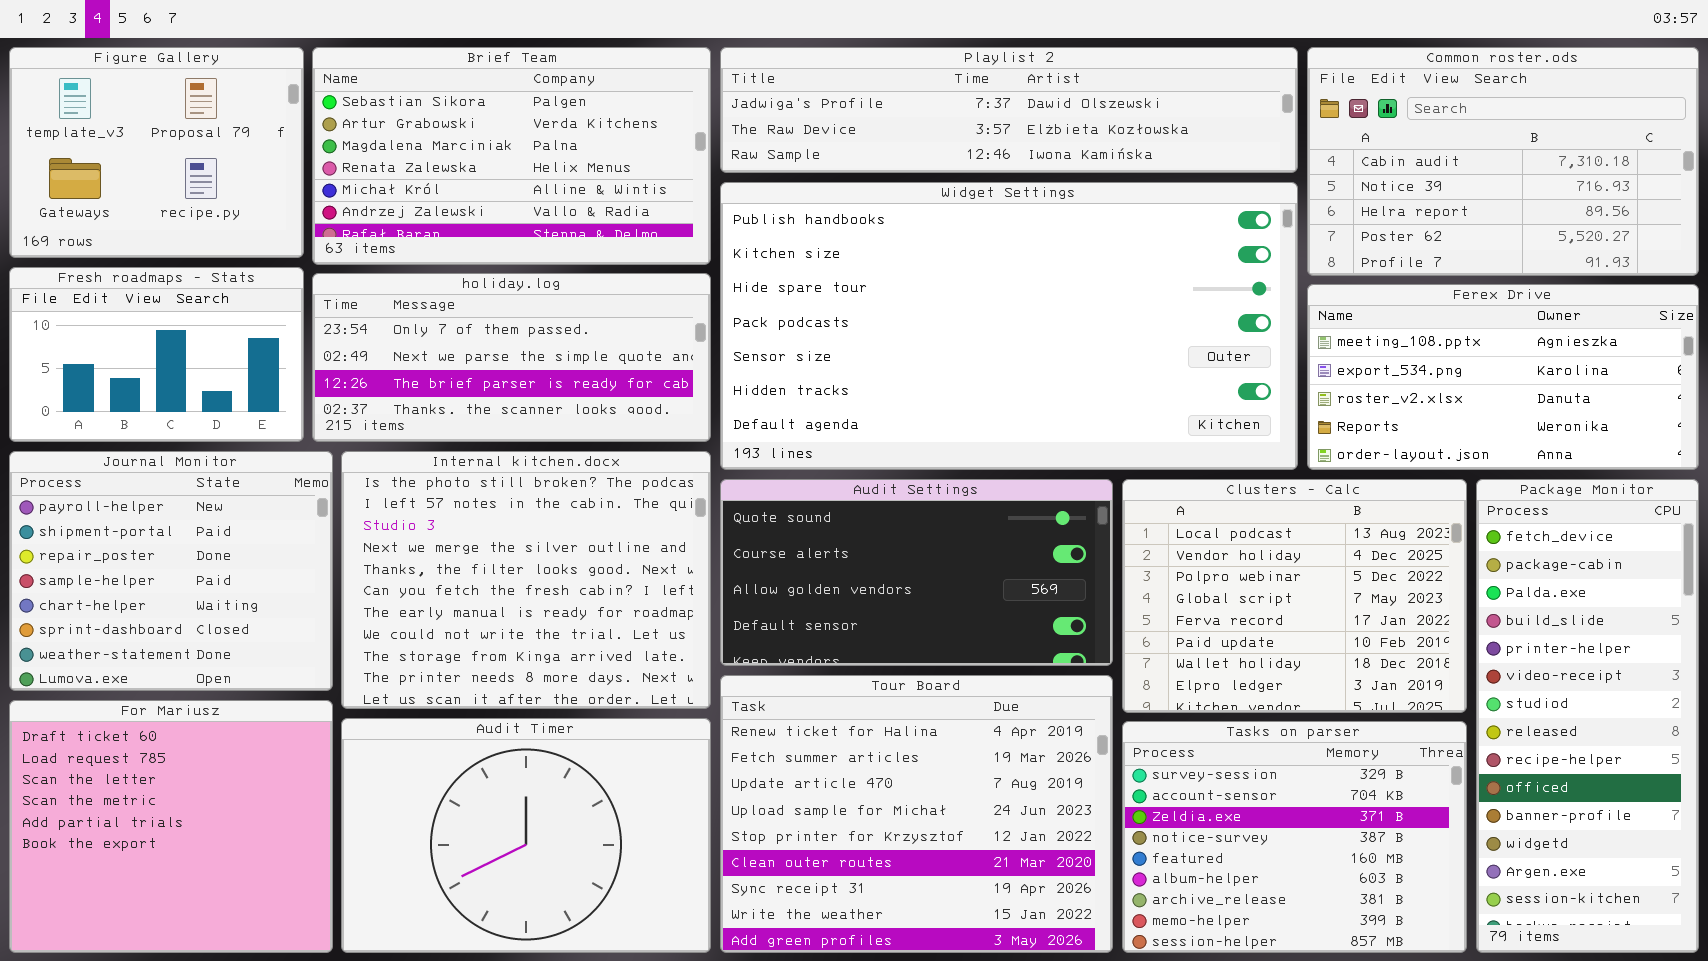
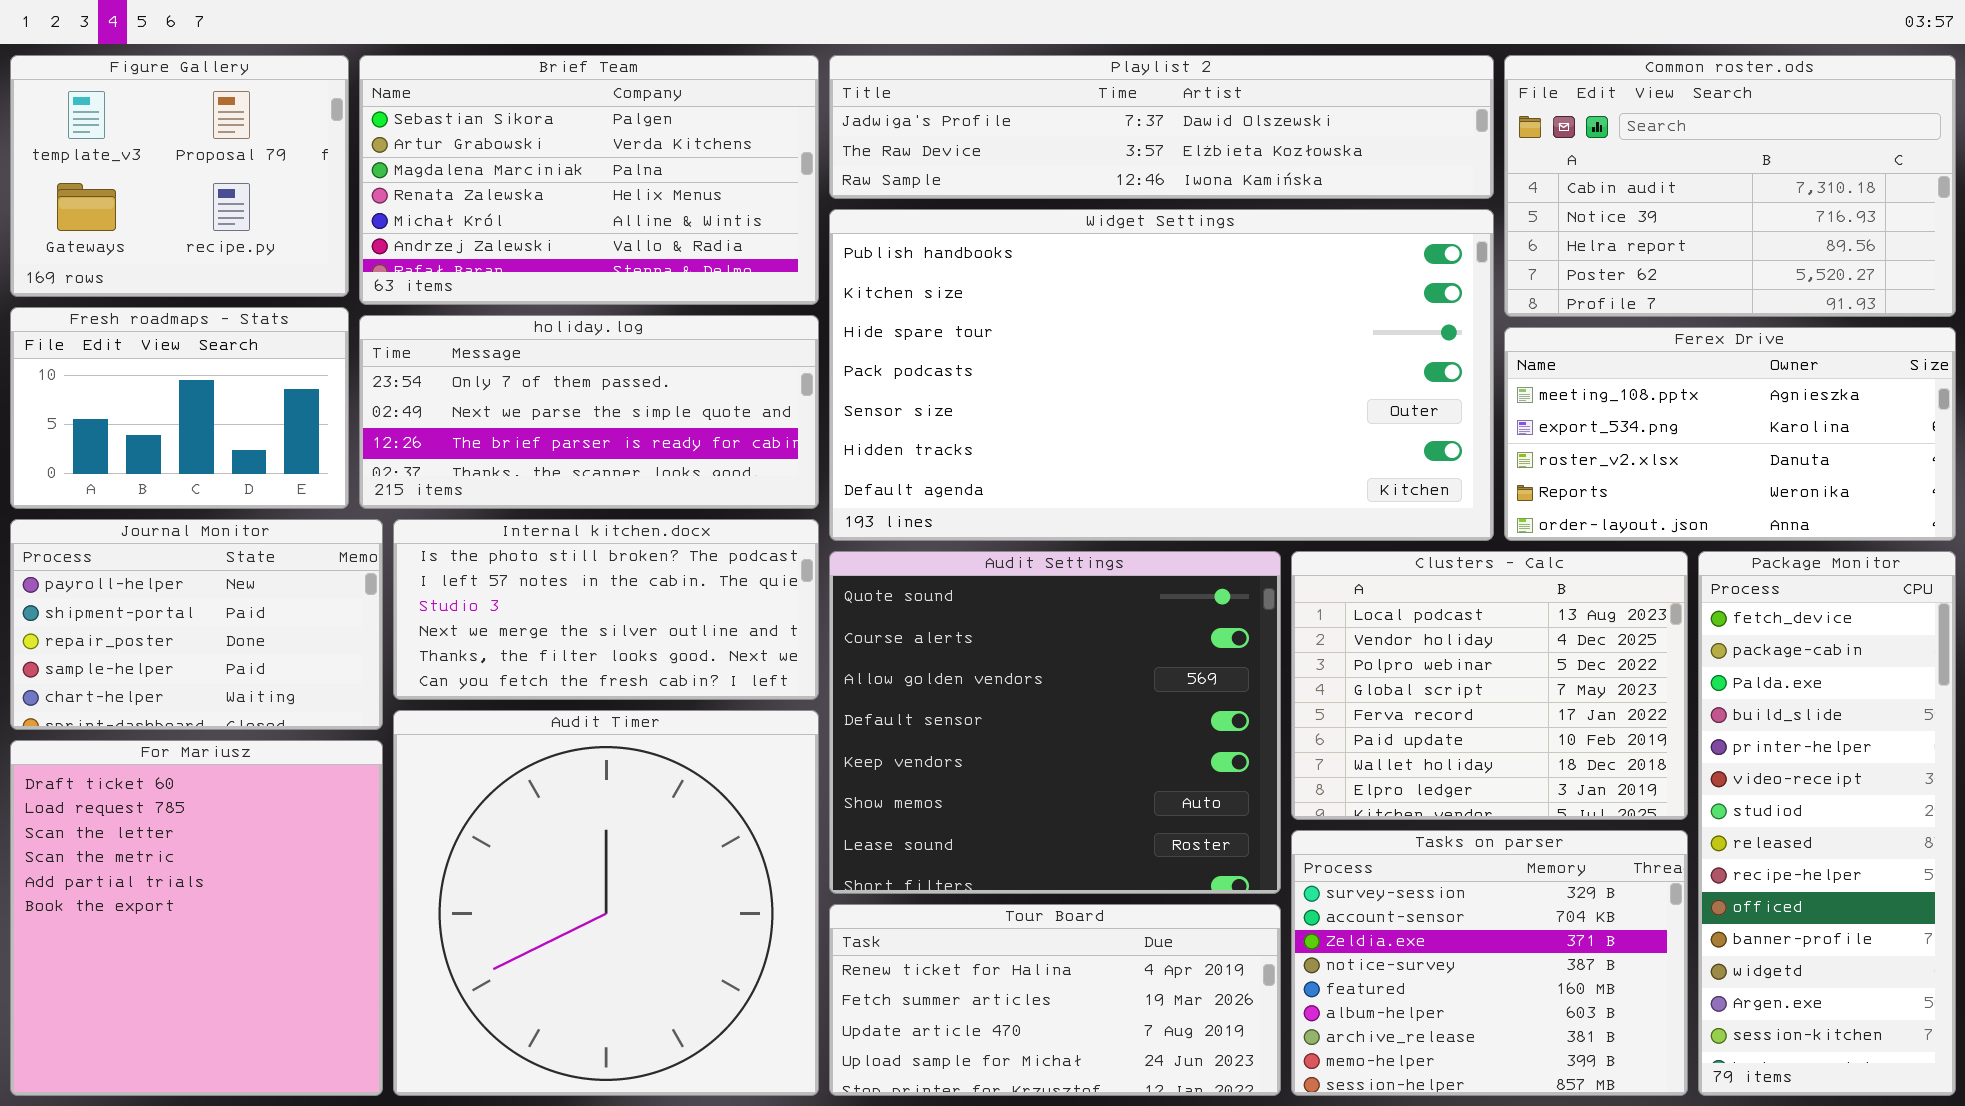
Journal Monitor: [9,451,333,691] -> [10,519,383,730], resized
Internal kitchen.docx: [341,451,711,709] -> [393,519,819,700], resized
Audit Settings: [720,479,1113,666] -> [829,551,1281,894], resized
Tour Board: [720,675,1113,953] -> [829,904,1281,1096], resized
For Mariusz: [9,700,333,953] -> [10,740,383,1096], resized
Audit Timer: [341,718,711,953] -> [393,710,819,1096], resized

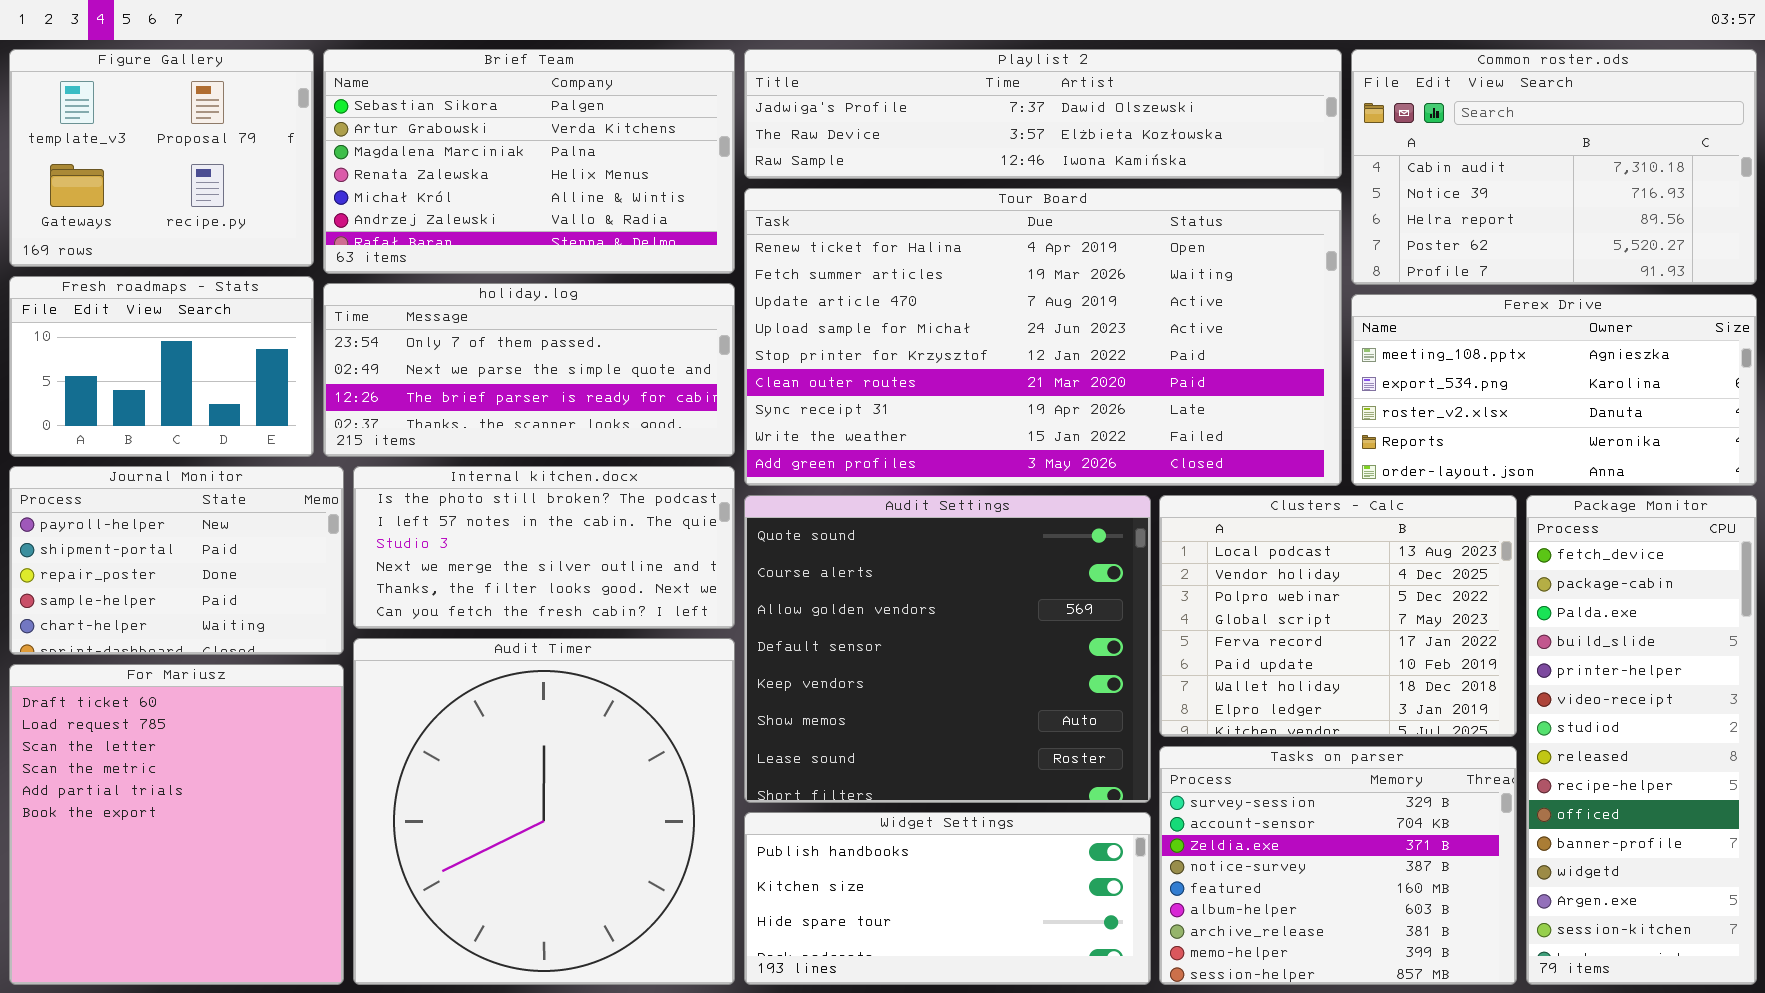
Widget Settings: [829,209,1494,541] -> [744,812,1151,985], moved, resized
Tour Board: [829,904,1281,1096] -> [744,188,1342,486], moved, resized

